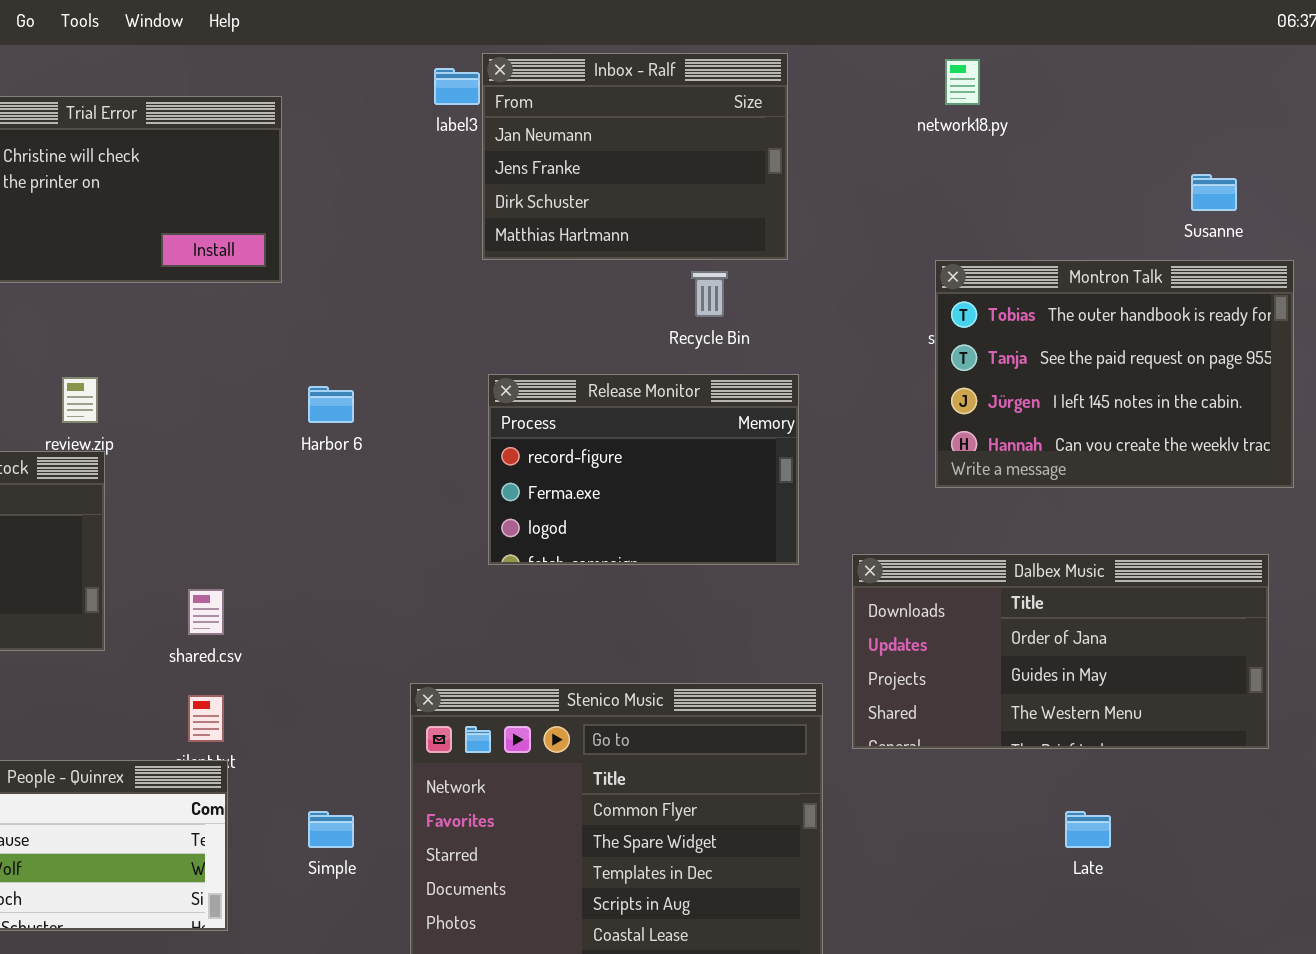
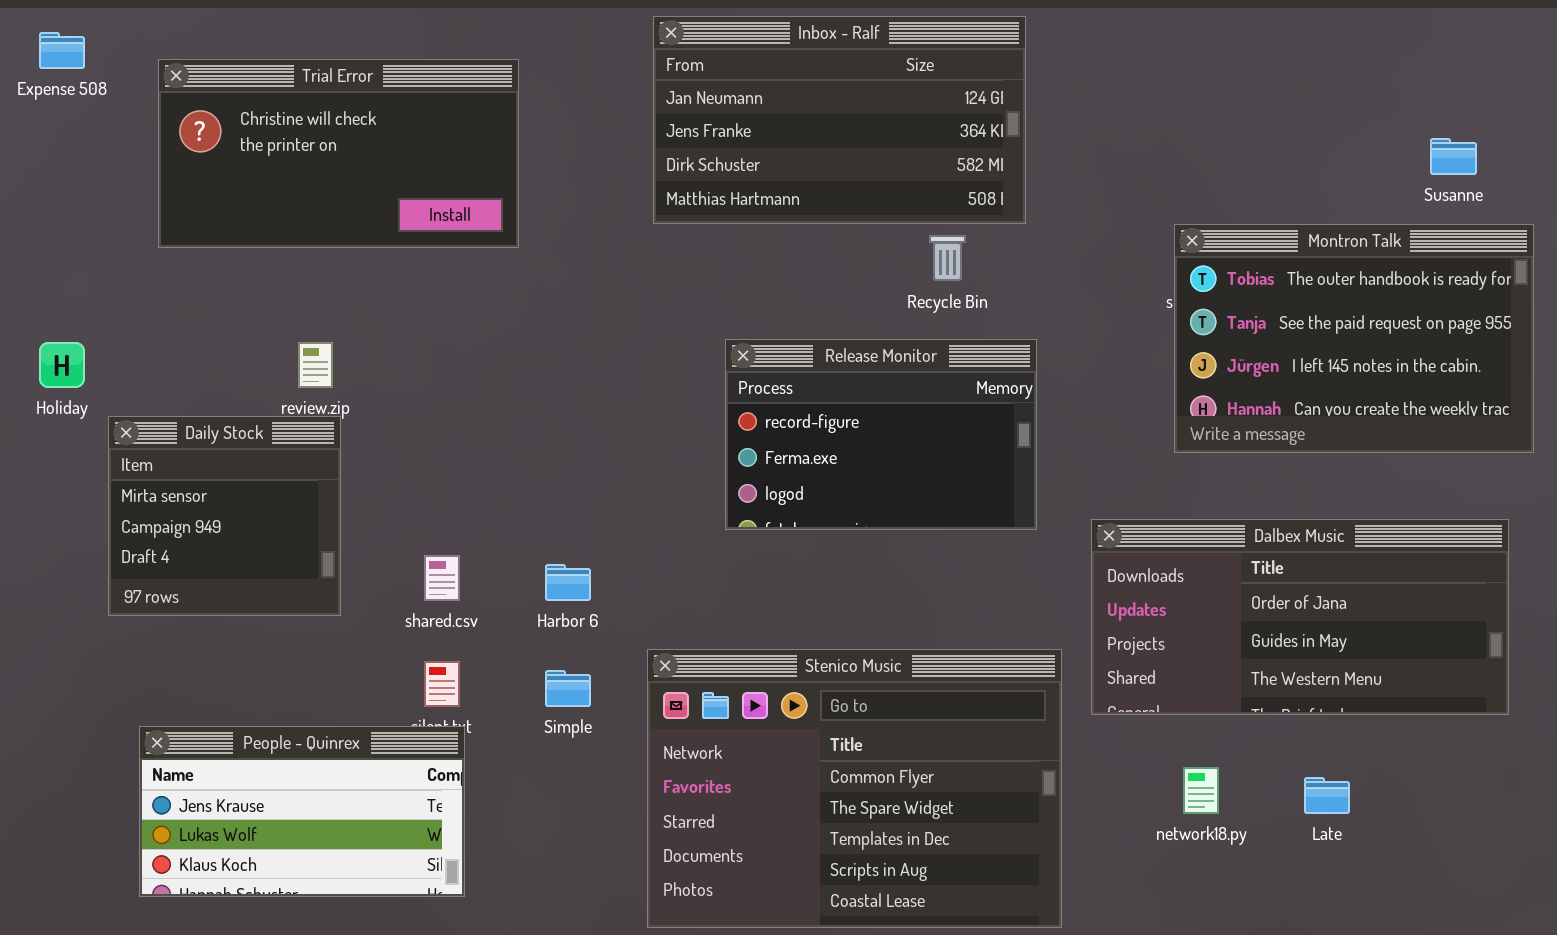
Inbox - Ralf: [482,53,788,260] -> [653,16,1026,224], resized
network18.py: [945,59,980,105] -> [1183,767,1219,814], moved
Harbor 6: [308,386,354,423] -> [545,564,591,601], moved
Simple: [308,811,354,848] -> [545,670,591,707], moved

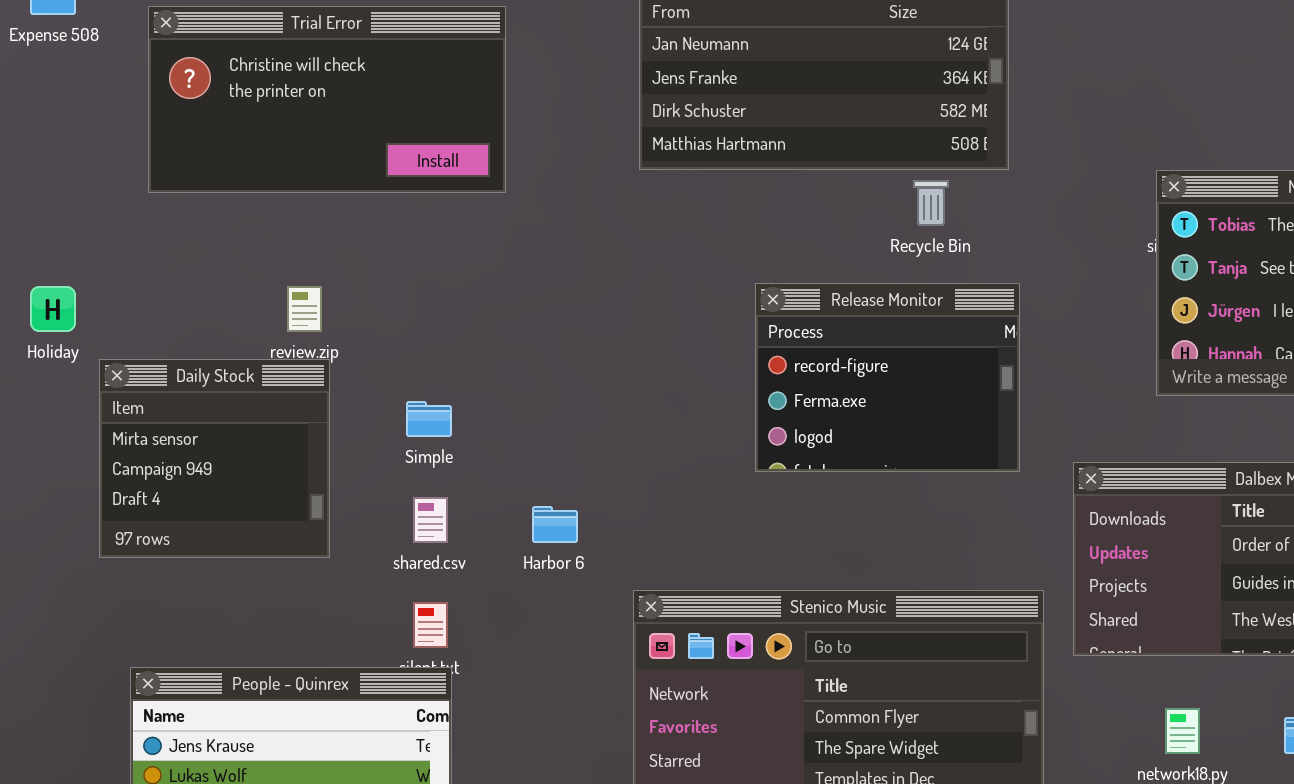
Release Monitor: [725,339,1037,530] -> [755,283,1020,472], resized
Simple: [545,670,591,707] -> [406,401,452,437], moved

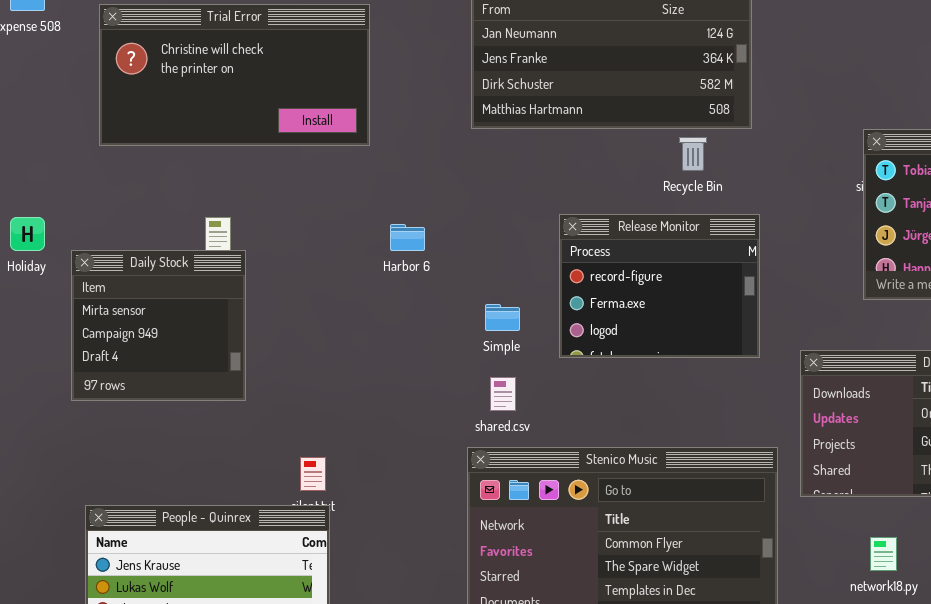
Daily Stock: [99,359,330,558] -> [71,250,246,401], moved
Simple: [406,401,452,437] -> [485,304,520,331], moved
shared.csv: [413,497,448,543] -> [490,377,516,411], moved
Harbor 6: [532,506,578,543] -> [390,224,425,251], moved

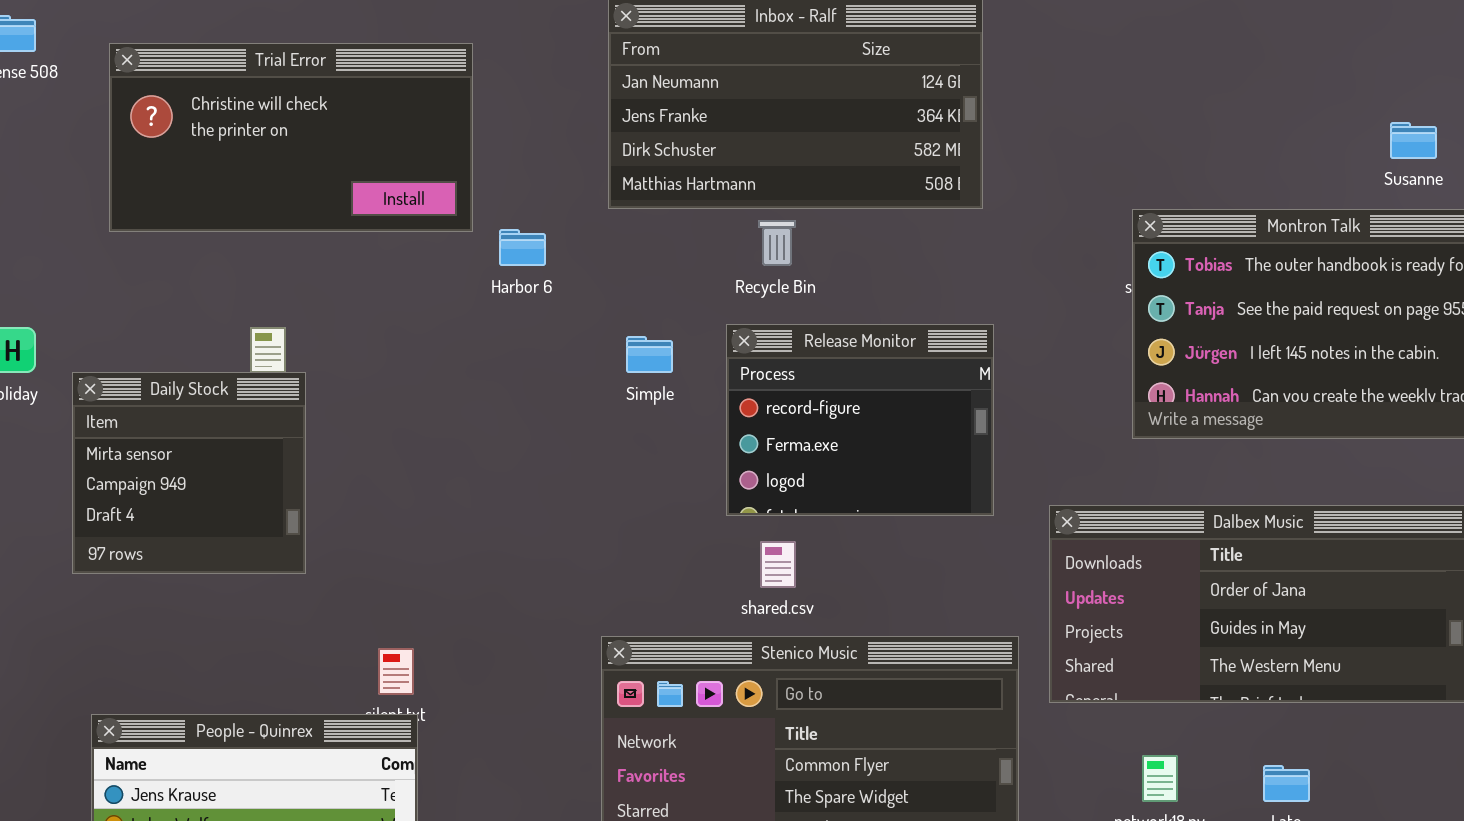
Recycle Bin: [679,137,707,171] -> [758,220,796,266], moved
Harbor 6: [390,224,425,251] -> [499,229,546,266], moved
Simple: [485,304,520,331] -> [626,336,673,373], moved
shared.csv: [490,377,516,411] -> [760,541,796,588], moved

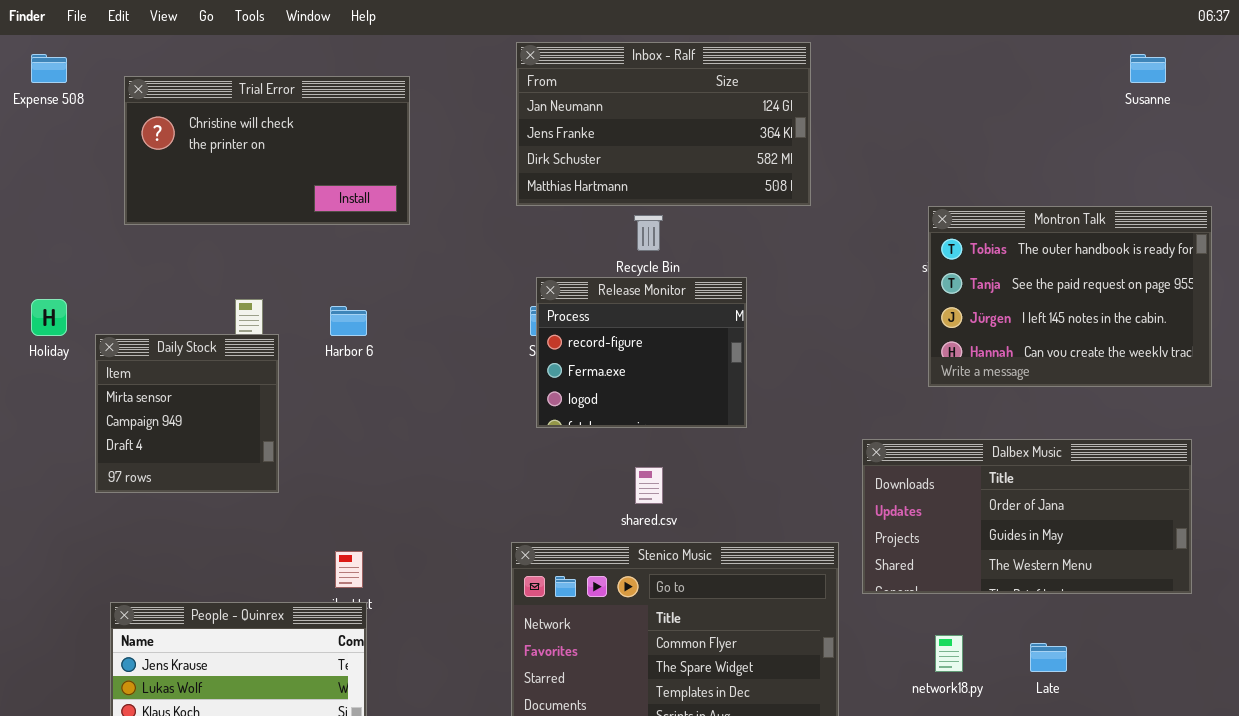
Susanne: [1390,122,1437,159] -> [1130,54,1166,83], moved
Harbor 6: [499,229,546,266] -> [330,306,367,336], moved
Release Monitor: [726,324,994,516] -> [536,277,747,428], moved

